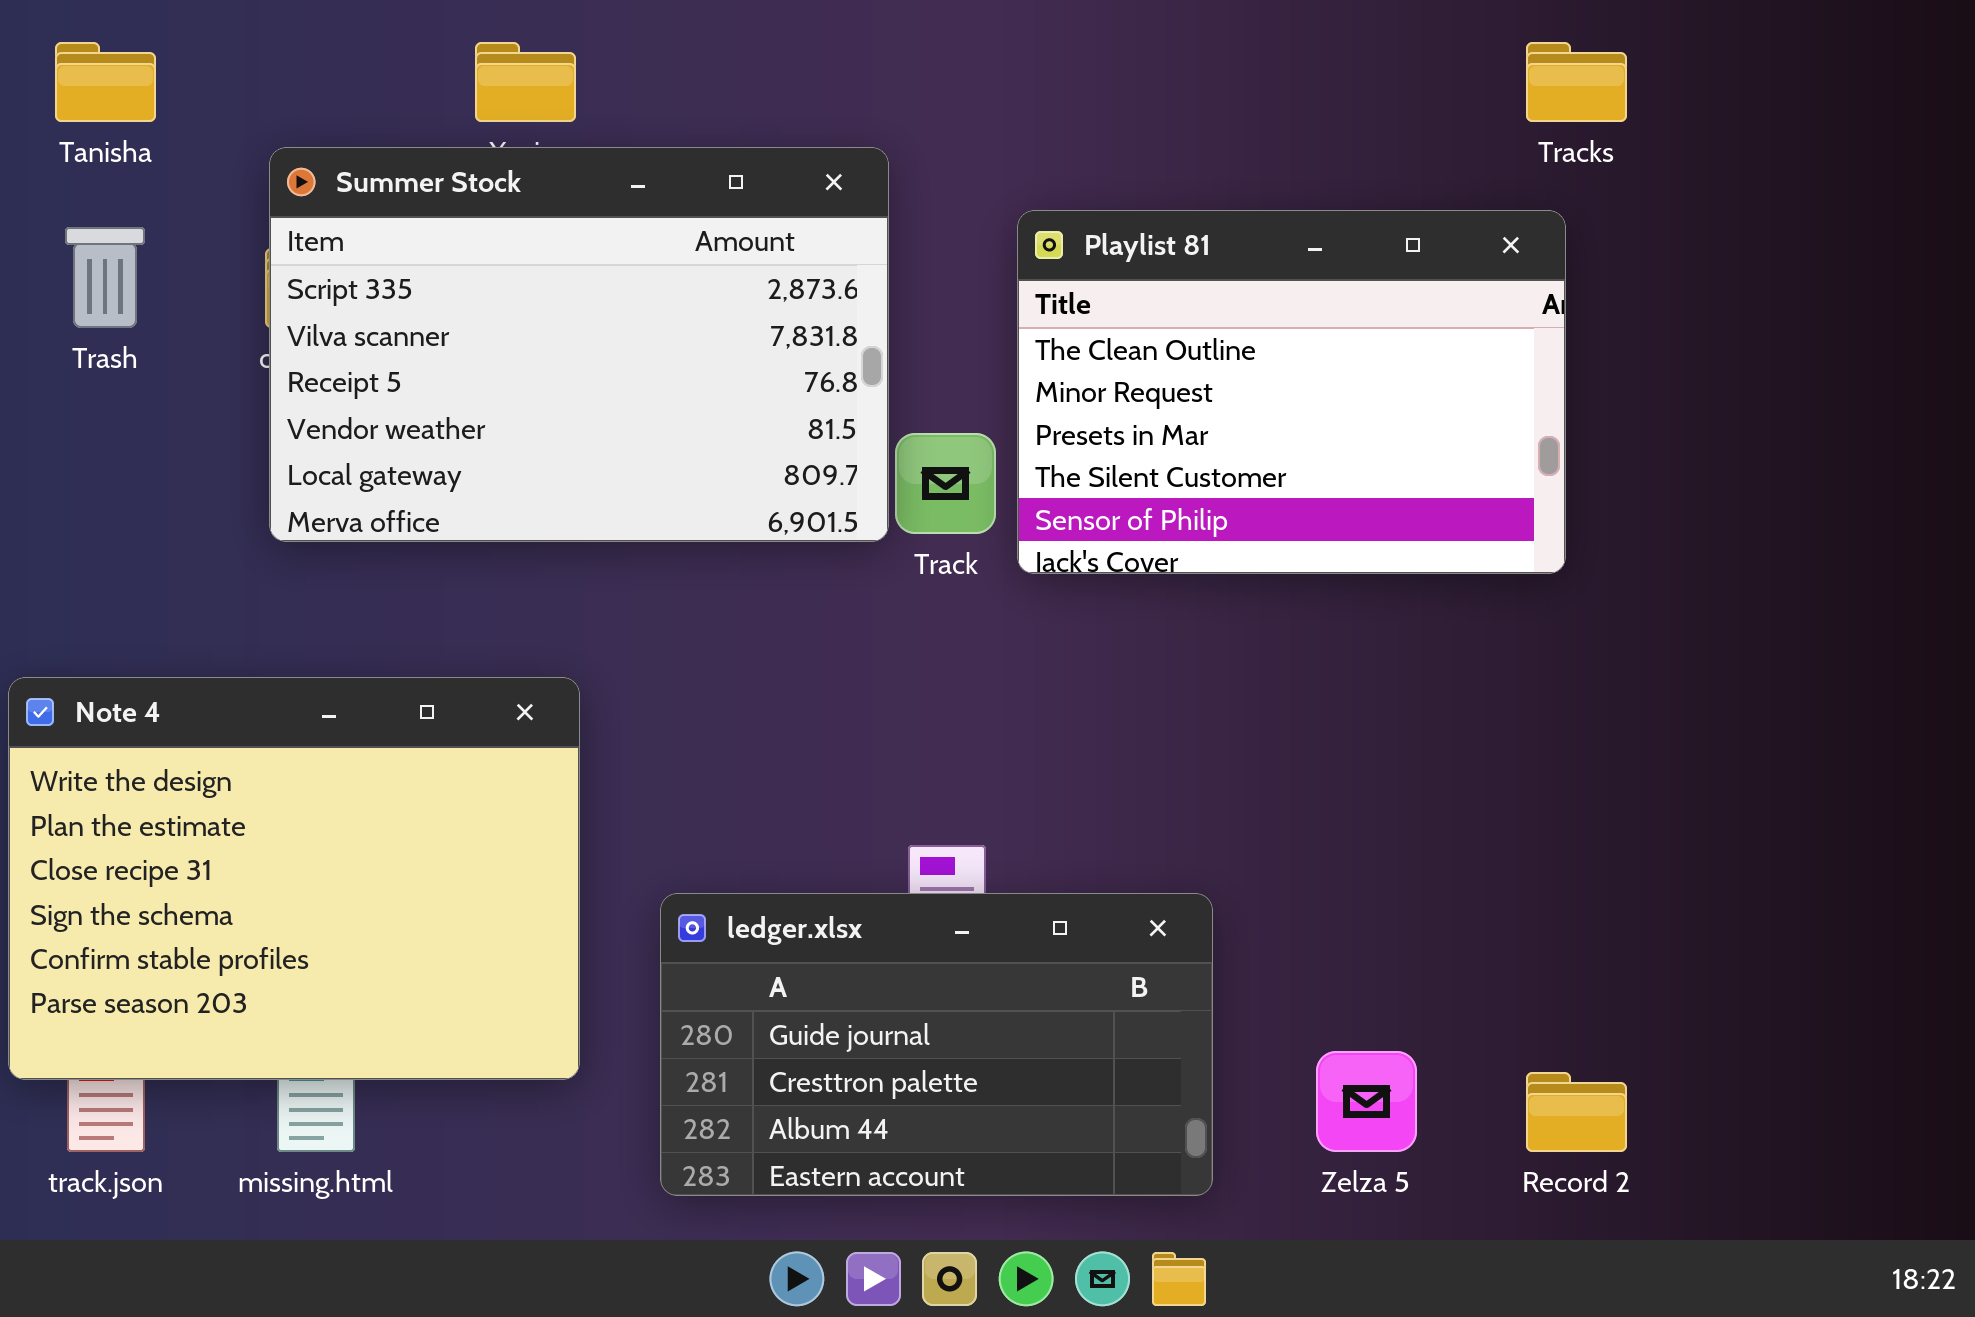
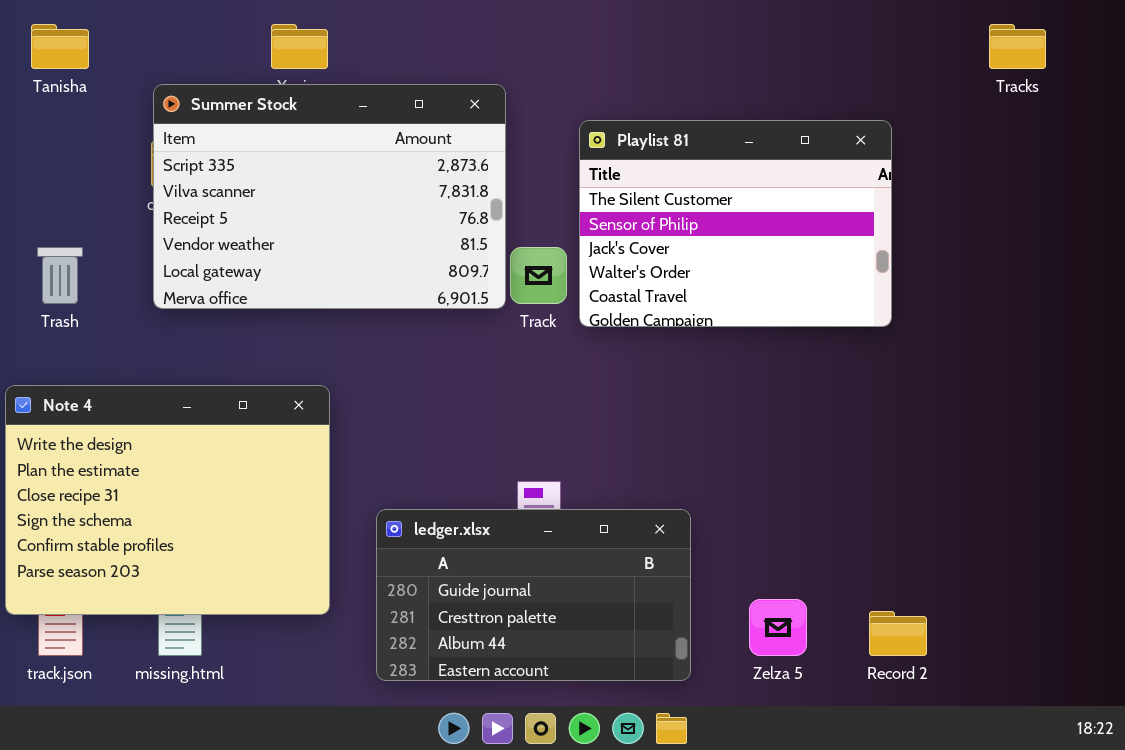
Tracks: [1526,42,1627,122] -> [989,24,1046,69], moved
Playlist 81: [1017,210,1566,574] -> [579,120,892,327], scrolled down 3 rows
Trash: [65,227,145,328] -> [37,247,83,304], moved

